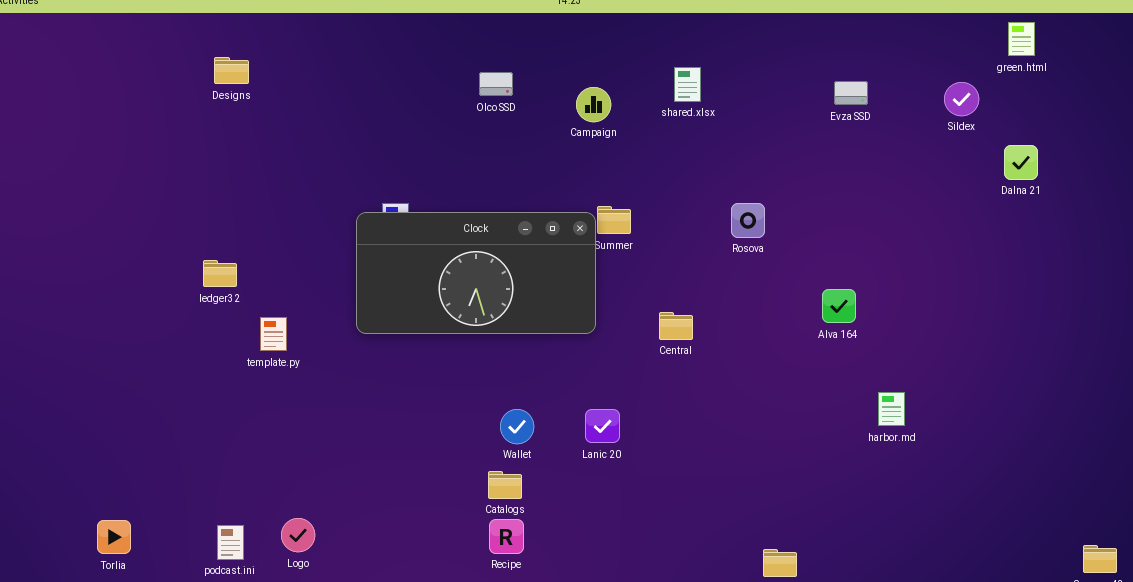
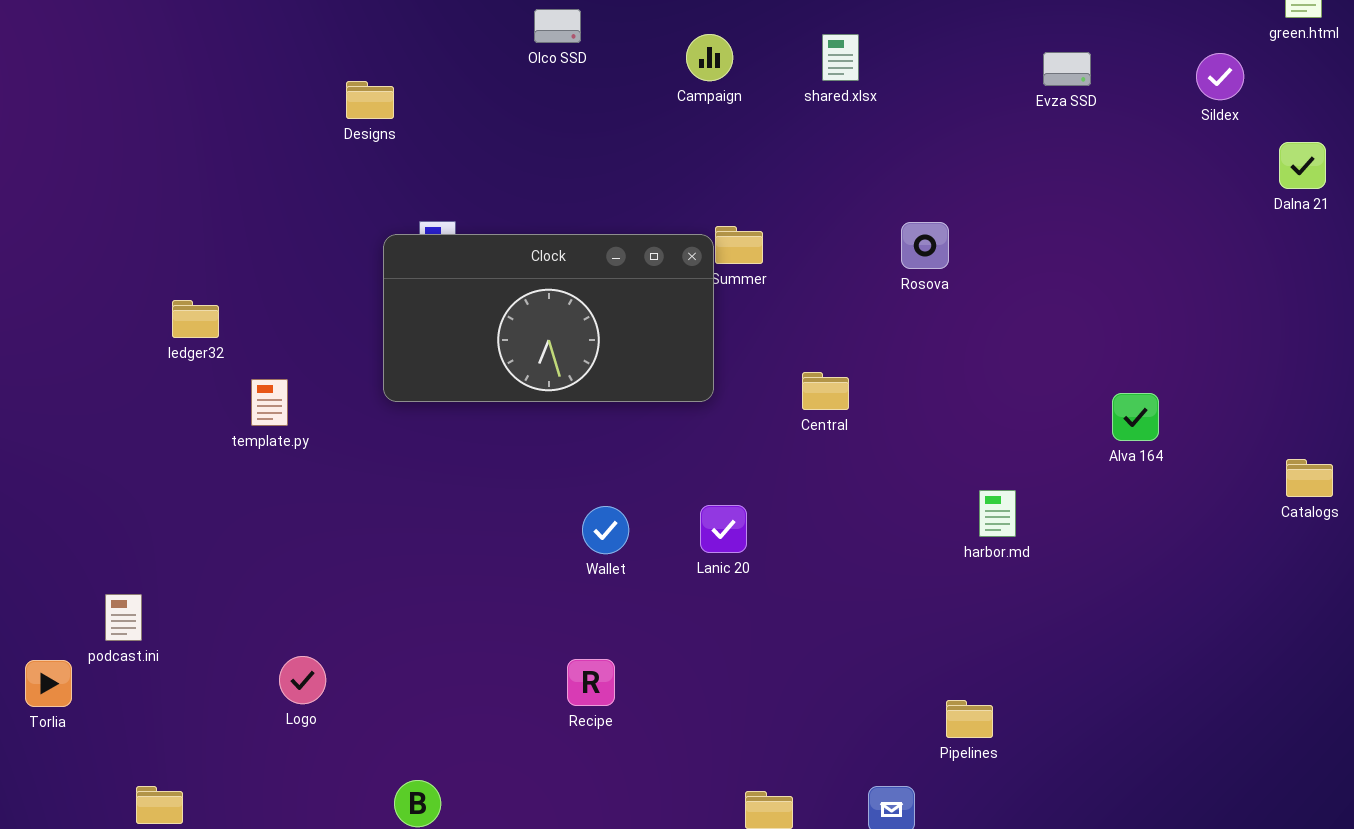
Designs: [214,57,249,84] -> [346,81,394,119], moved
Olco SSD: [479,72,513,96] -> [534,9,581,43], moved
Campaign: [576,87,611,122] -> [686,34,733,81], moved
Alva 164: [822,289,856,323] -> [1112,393,1159,441], moved
harbor.md: [878,392,905,426] -> [979,490,1016,537], moved
Catalogs: [488,471,522,499] -> [1286,459,1333,497], moved
podcast.ini: [217,525,244,560] -> [105,594,142,641], moved

